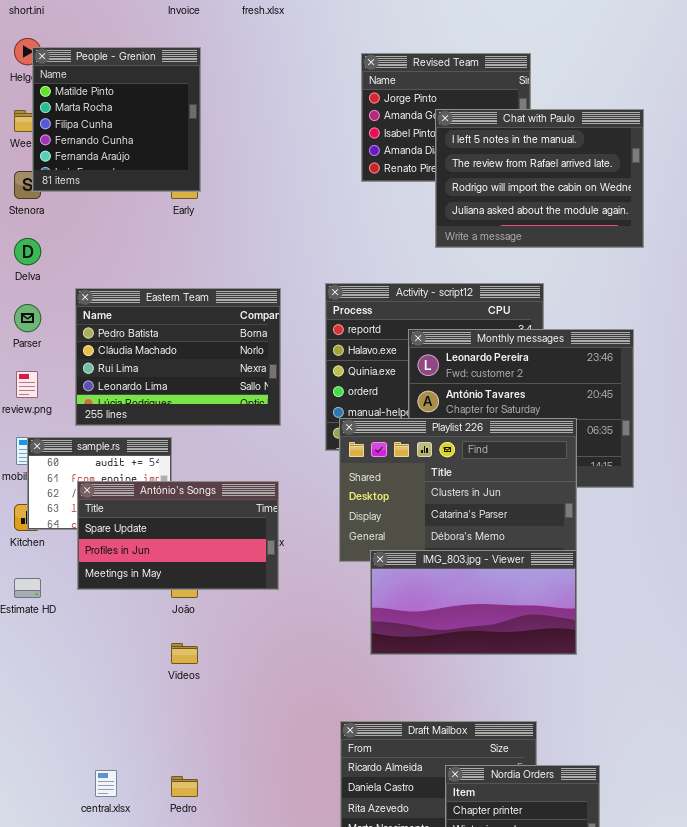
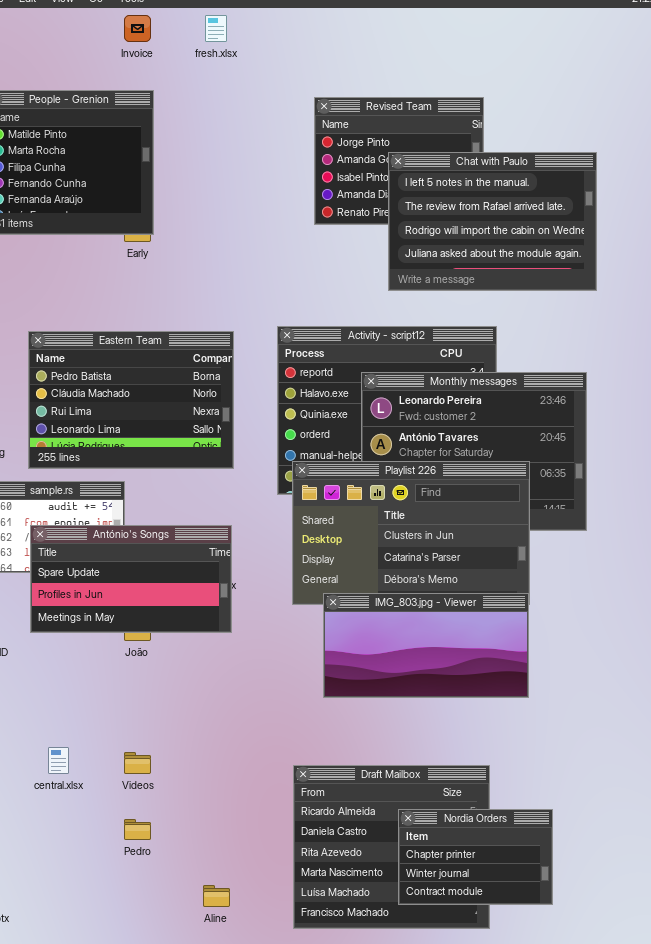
Videos: [171,643,198,664] -> [124,752,151,774], moved
central.xlsx: [95,770,117,797] -> [48,747,69,774], moved

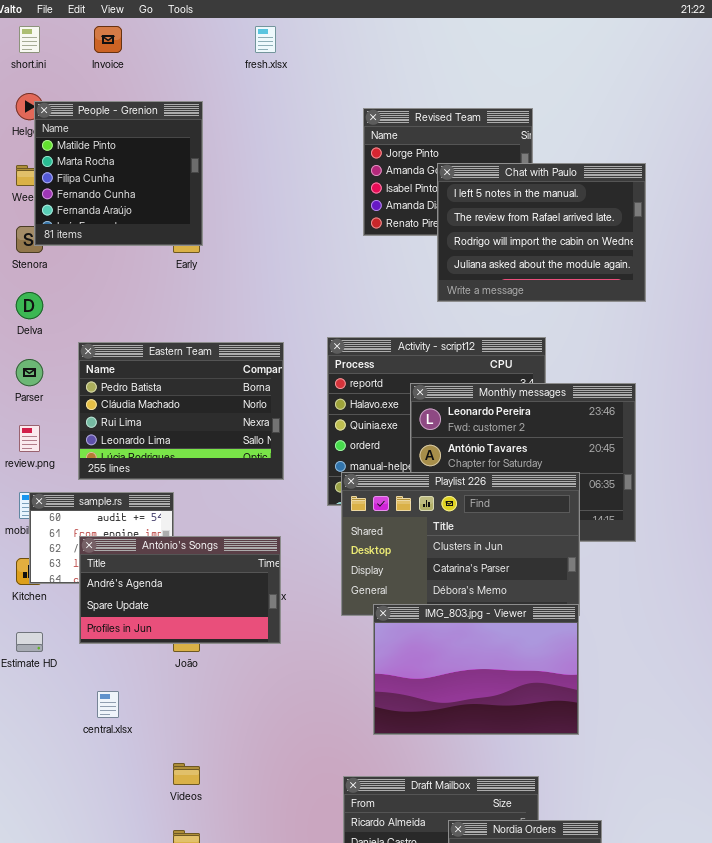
Invoice: [124,15,151,42] -> [94,26,122,53], moved
António's Songs: [30,525,232,633] -> [79,536,281,644], scrolled up 1 row
IMG_803.jpg - Viewer: [323,593,529,698] -> [373,604,579,735], resized
central.xlsx: [48,747,69,774] -> [97,691,119,718], moved

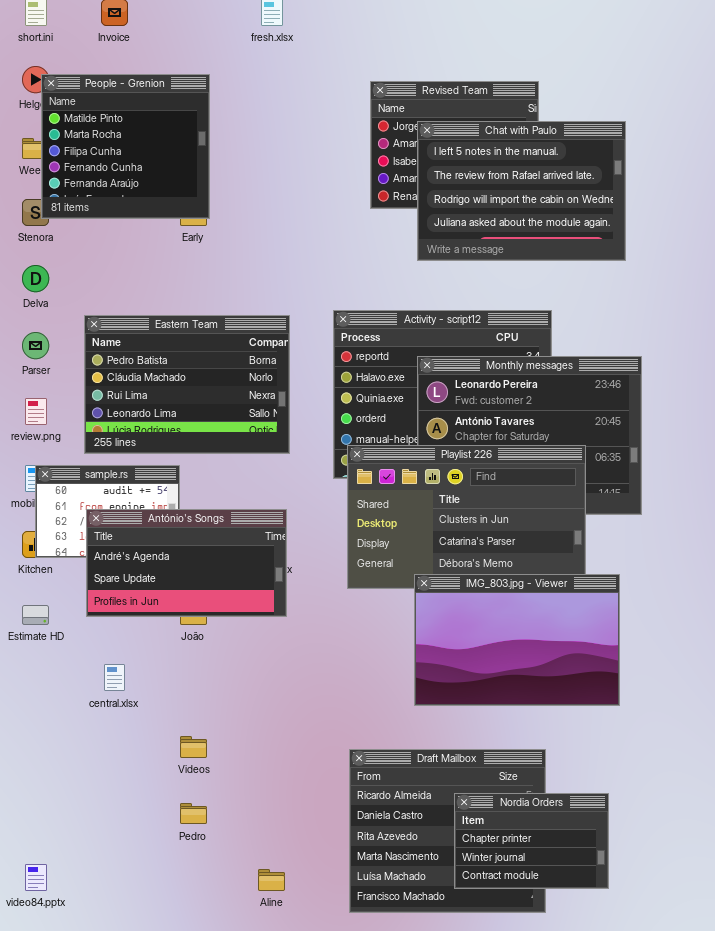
Chat with Paulo: [437,163,646,302] -> [417,121,626,261], moved
IMG_803.jpg - Viewer: [373,604,579,735] -> [414,574,620,706], moved

